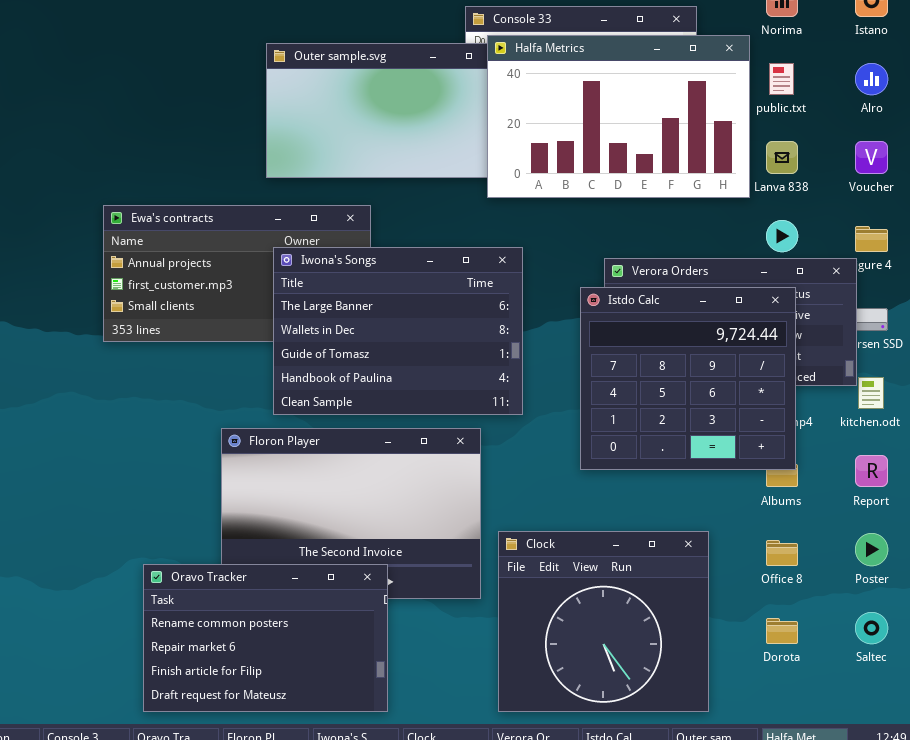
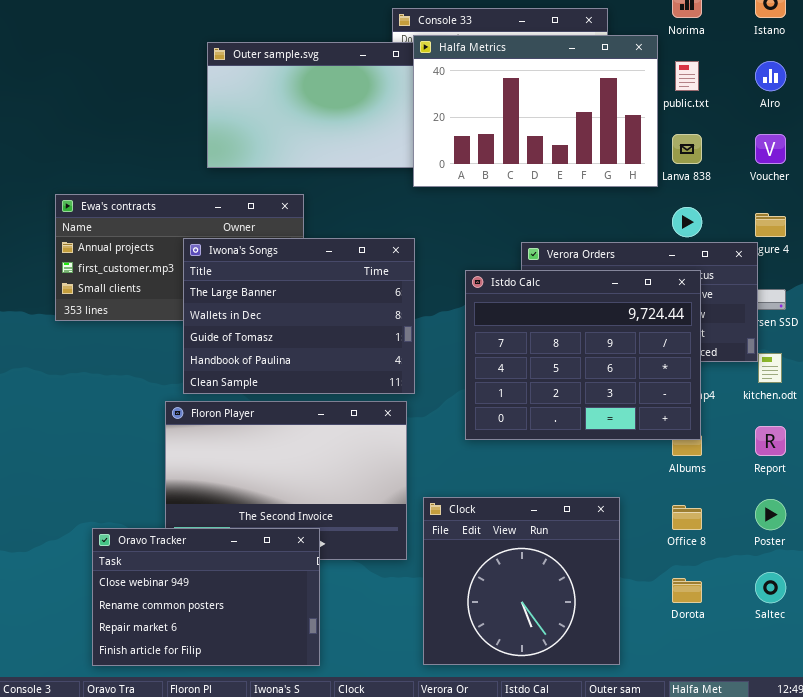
Iwona's Songs: [273,247,523,415] -> [183,238,415,394], moved
Istdo Calc: [580,287,796,470] -> [465,270,701,440], resized
Oravo Tracker: [143,564,388,712] -> [92,528,320,666], scrolled up 1 row

